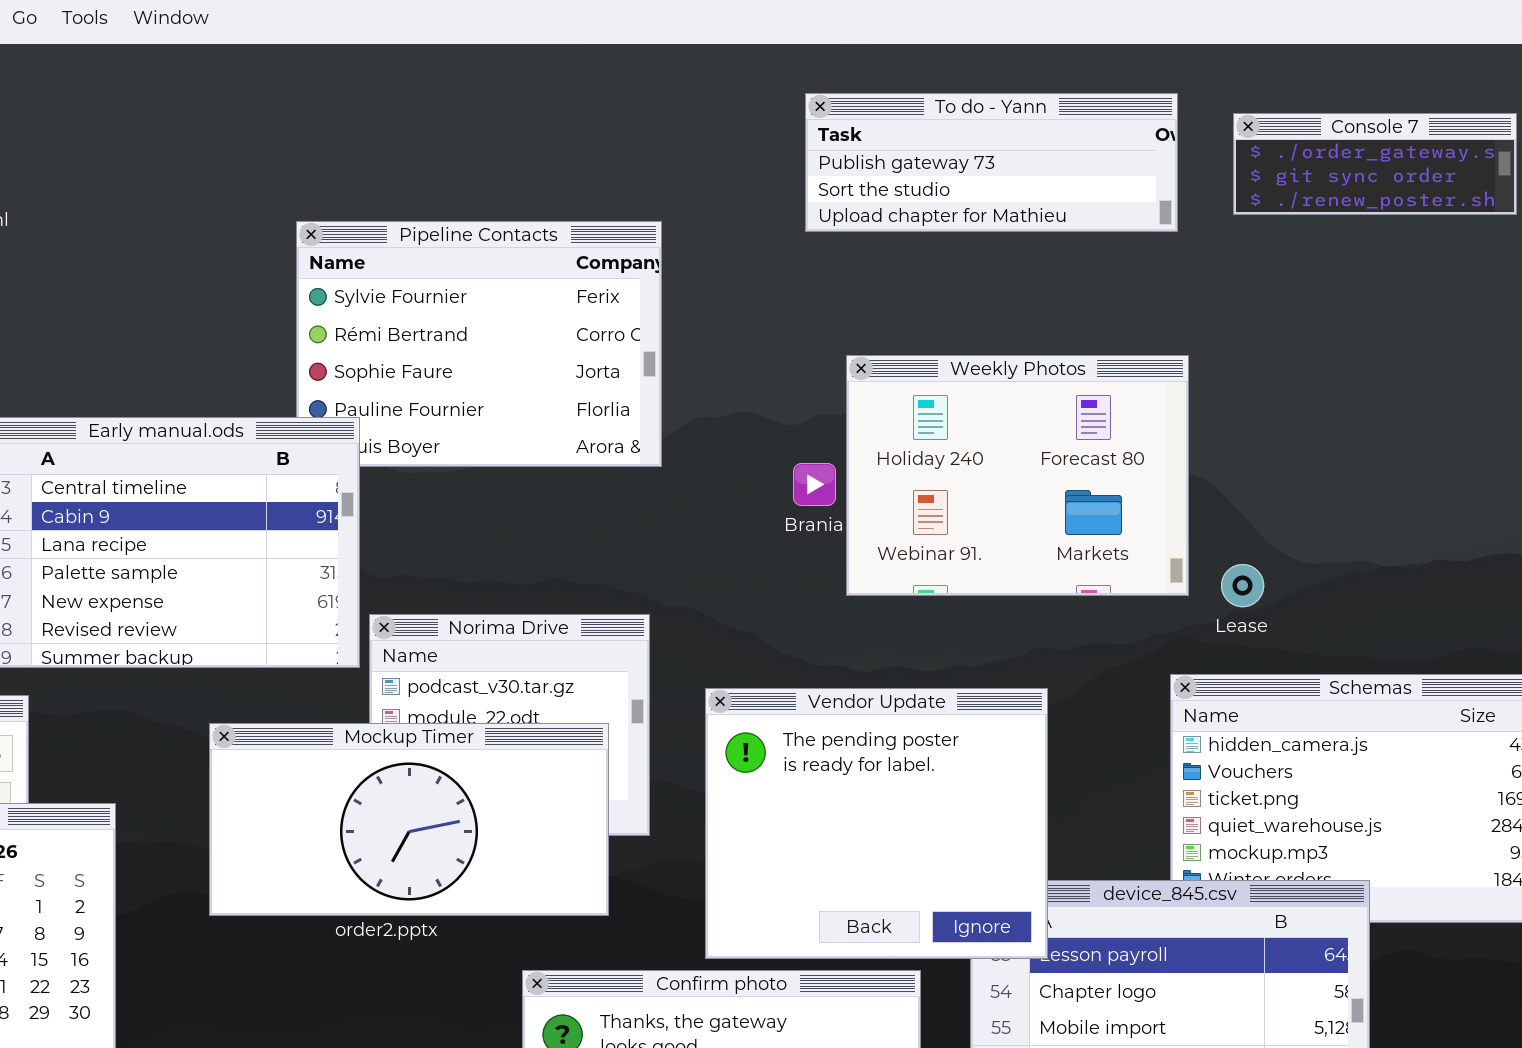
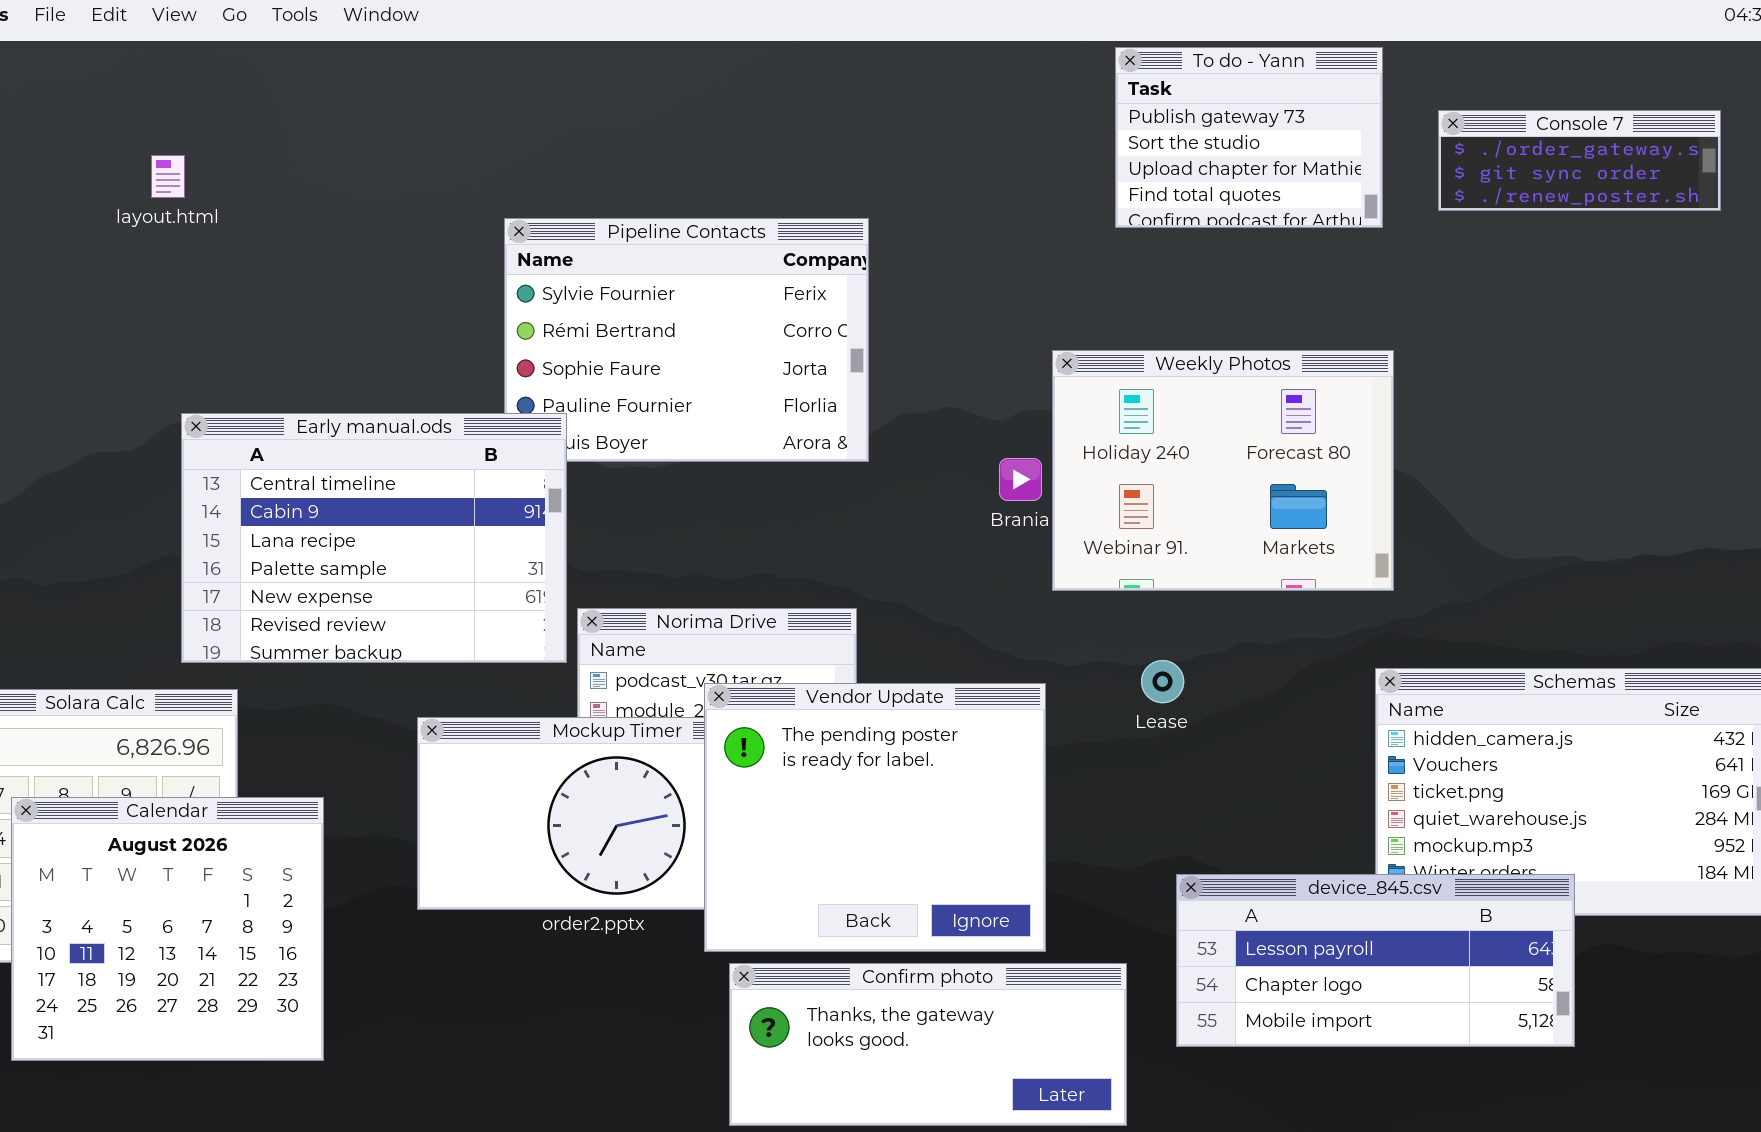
To do - Yann: [805,93,1178,232] -> [1115,47,1383,228], resized
Lease: [1221,564,1264,607] -> [1141,660,1184,703], moved
Vendor Update: [705,688,1048,959] -> [704,683,1046,952], moved

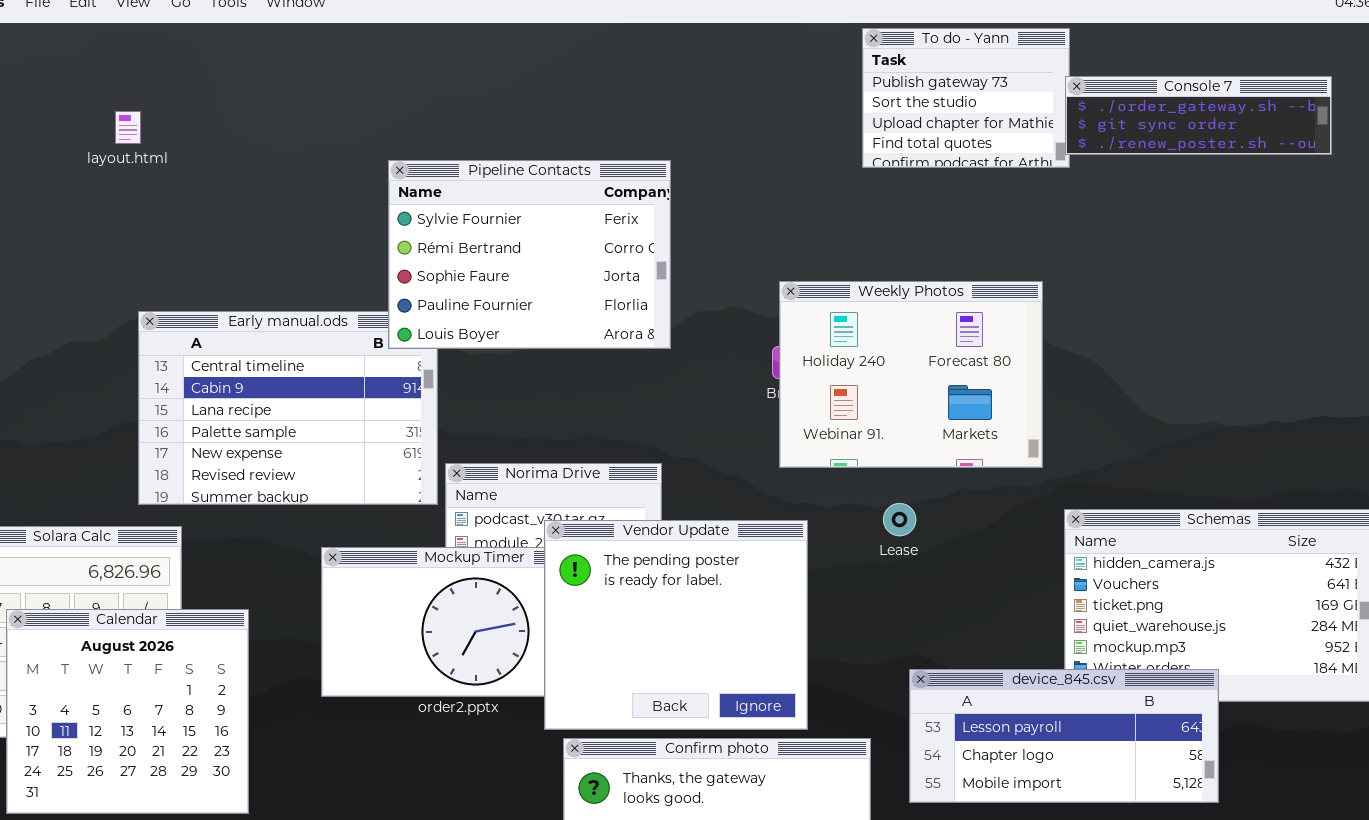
Console 7: [1438,110,1721,211] -> [1065,76,1332,155], resized
Pipeline Contacts: [504,218,869,462] -> [388,160,671,349], raised
Weekly Photos: [1052,350,1394,591] -> [779,281,1043,468], moved

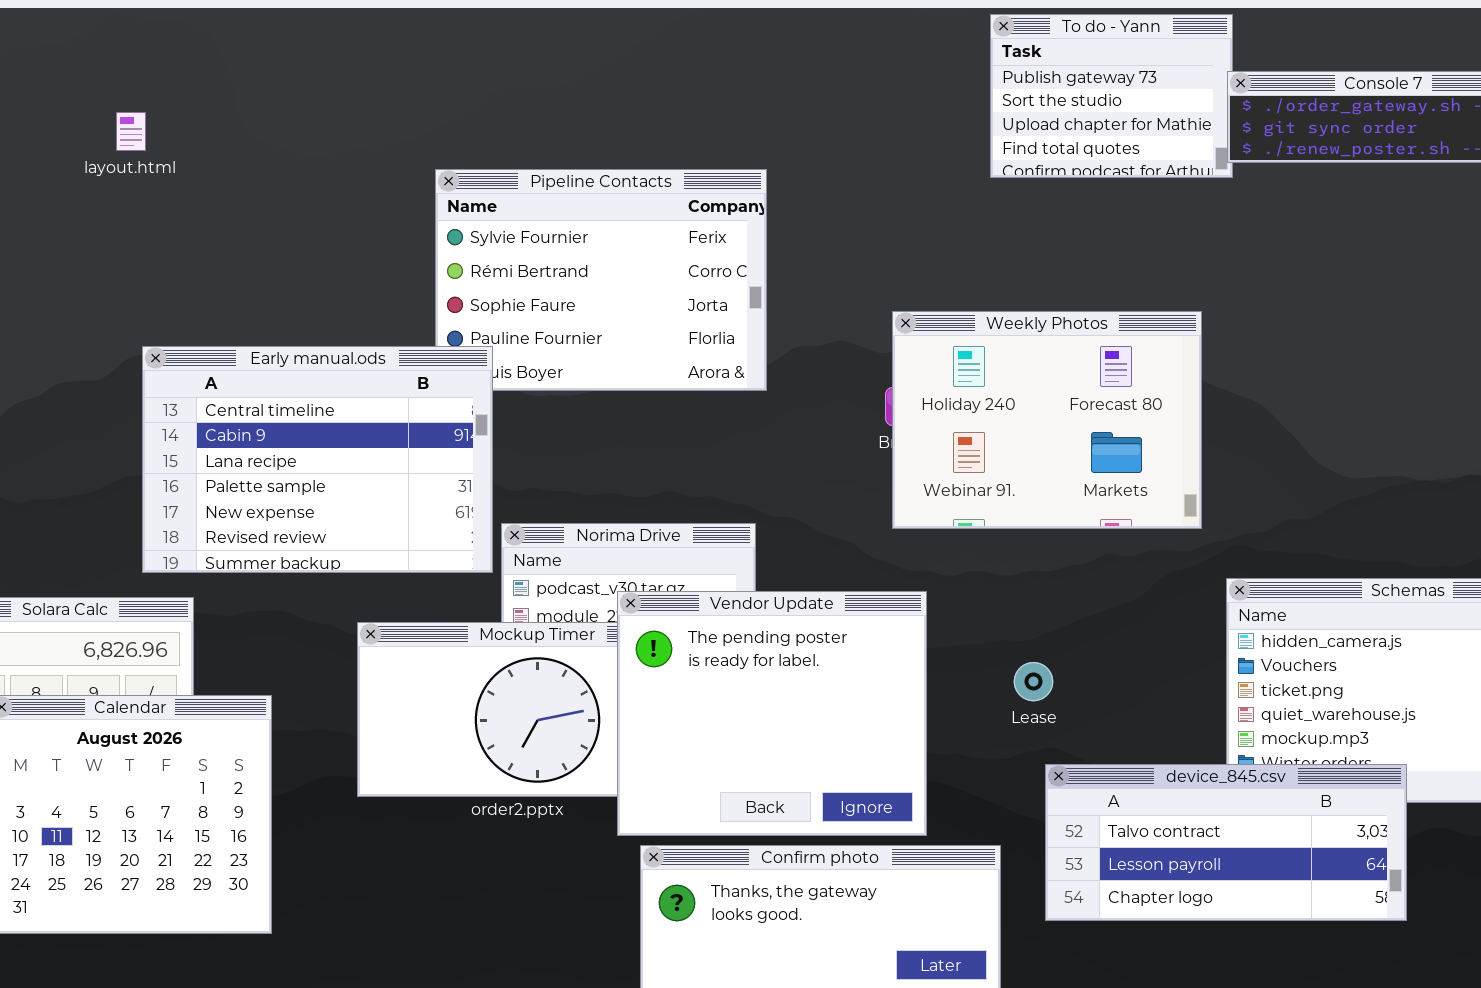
Early manual.ods: [138,311,438,505] -> [142,346,493,573], raised
Lease: [883,503,916,536] -> [1014,662,1053,701], moved
device_845.csv: [909,669,1219,803] -> [1045,764,1407,921], scrolled up 1 row

